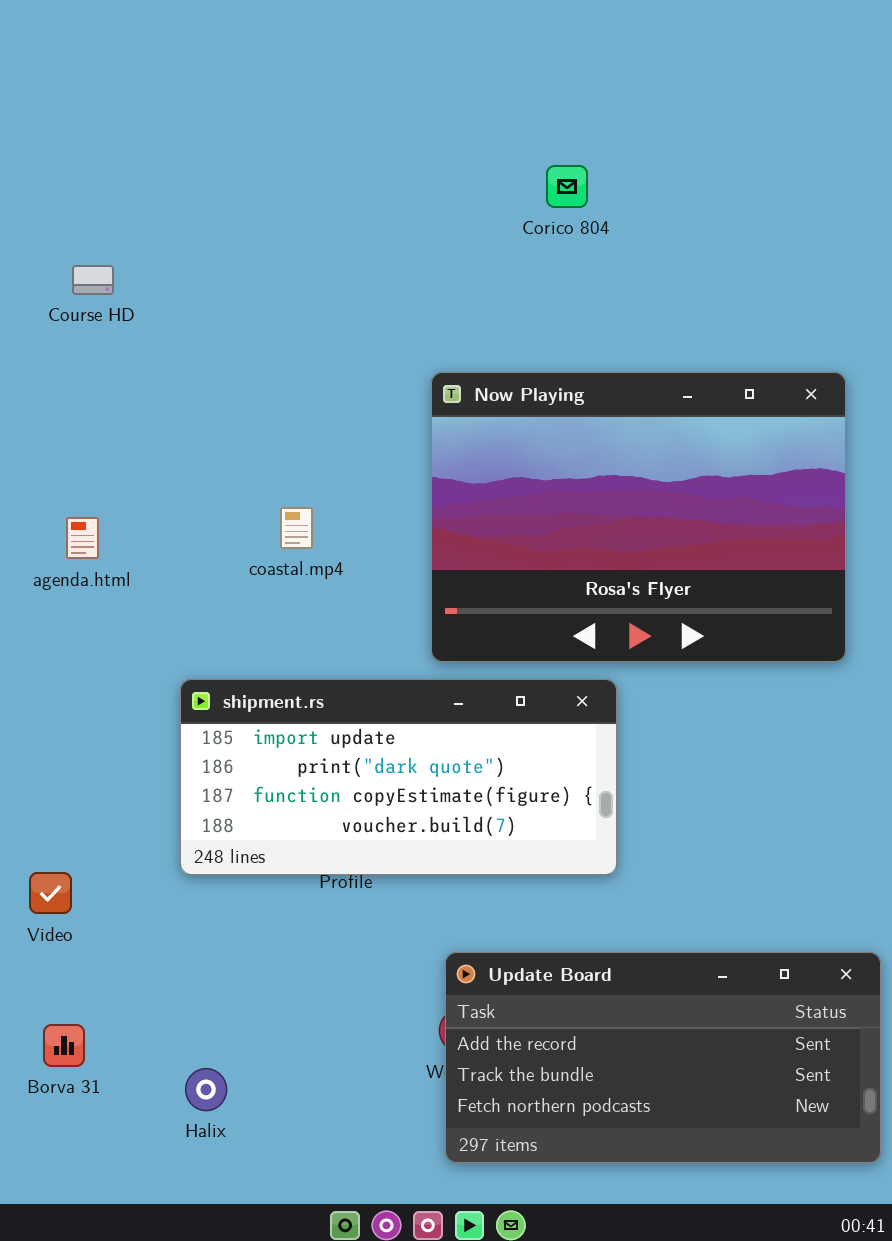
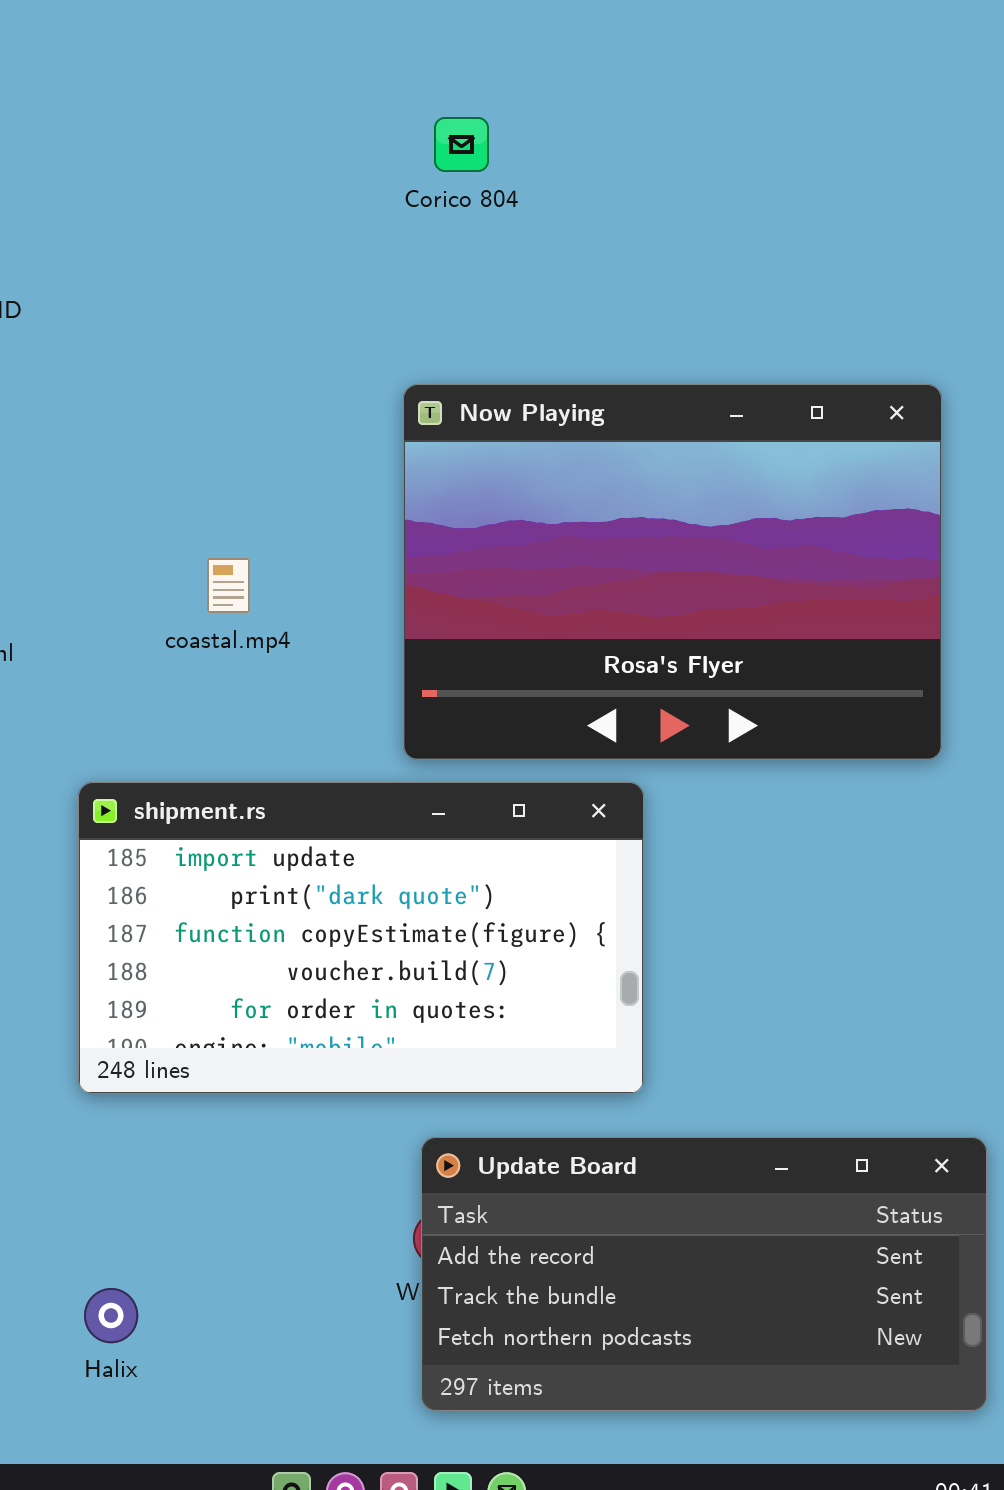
Corico 804: [546,165,588,208] -> [434,117,489,172], moved
shipment.rs: [180,679,617,875] -> [78,782,644,1094], resized

